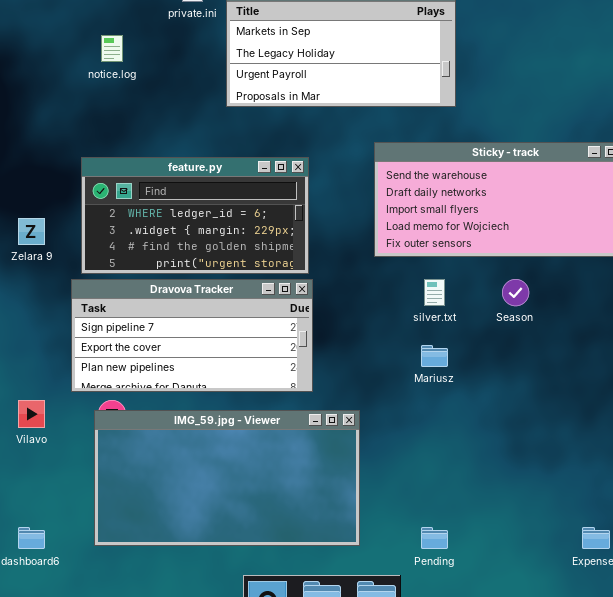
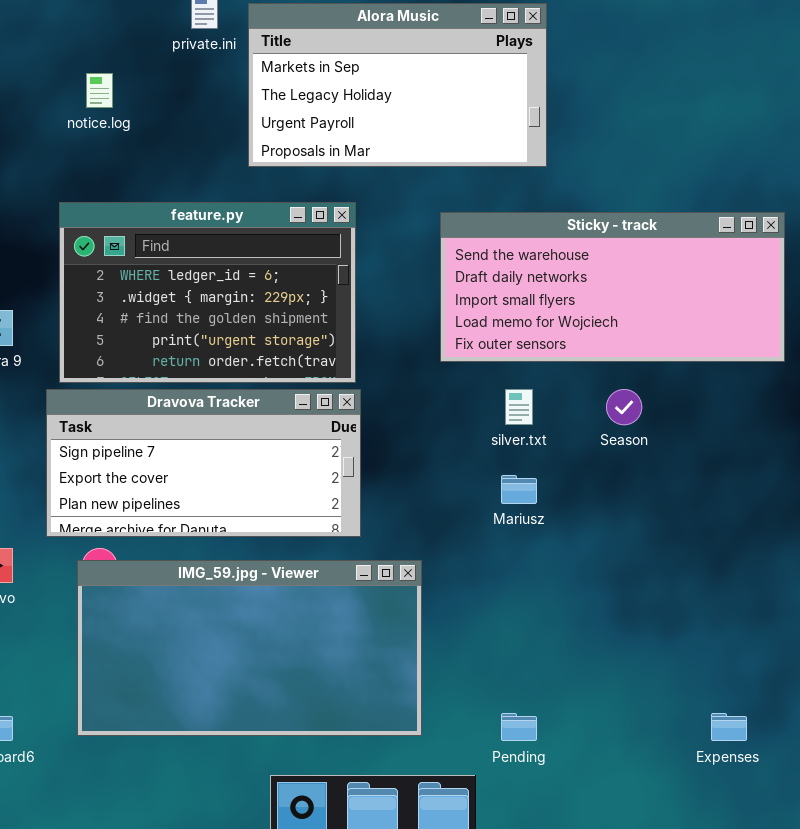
feature.py: [81,157,309,274] -> [59,202,356,383], resized

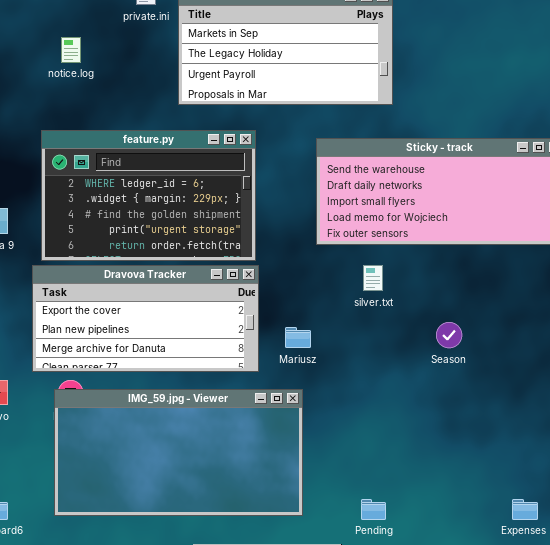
Dravova Tracker: [46,389,361,537] -> [32,265,259,372], scrolled down 1 row
Season: [606,389,642,425] -> [436,322,462,348], moved
Mariusz: [501,475,537,504] -> [285,327,311,348], moved

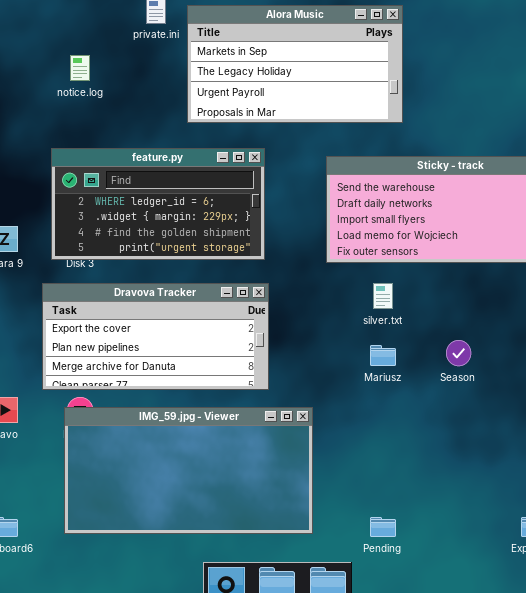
feature.py: [41,130,256,261] -> [51,148,265,260], resized
Mariusz: [285,327,311,348] -> [370,345,396,366], moved

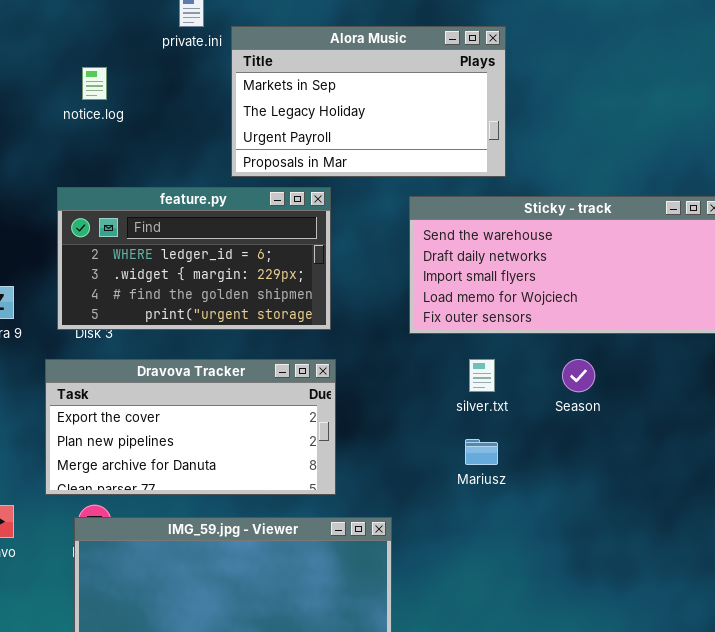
Alora Music: [187,5,403,123] -> [231,26,506,177], moved
Season: [446,340,471,366] -> [562,359,595,392], moved

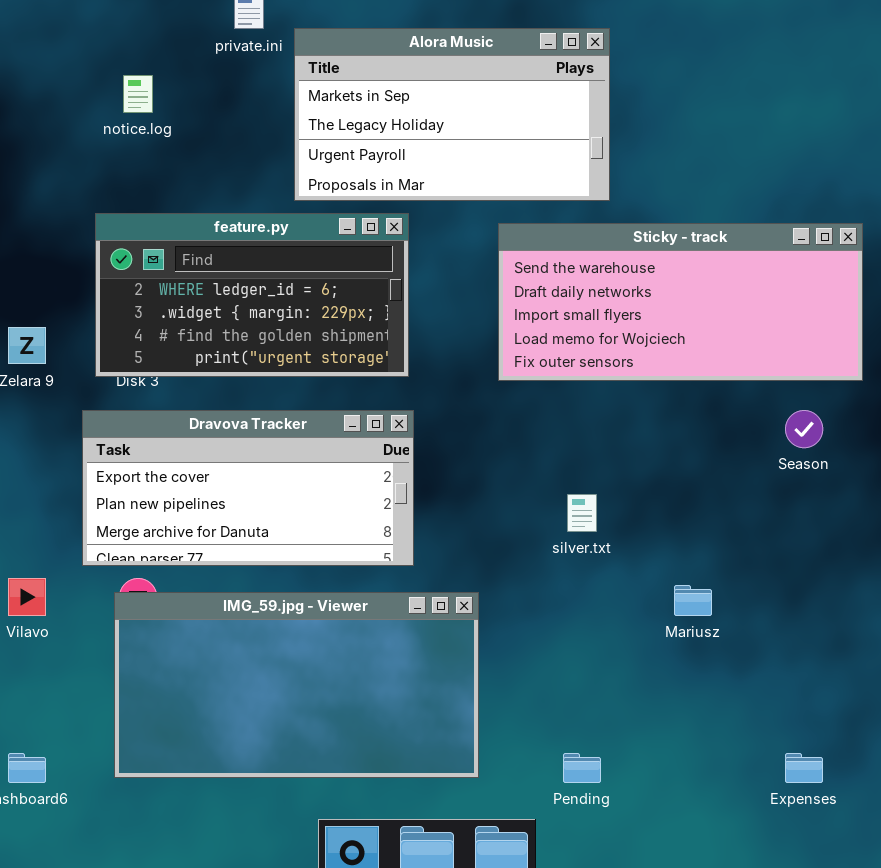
silver.txt: [469,359,495,392] -> [567,494,597,532], moved
Season: [562,359,595,392] -> [785,410,823,448], moved
Mariusz: [465,439,498,465] -> [674,585,712,616], moved

